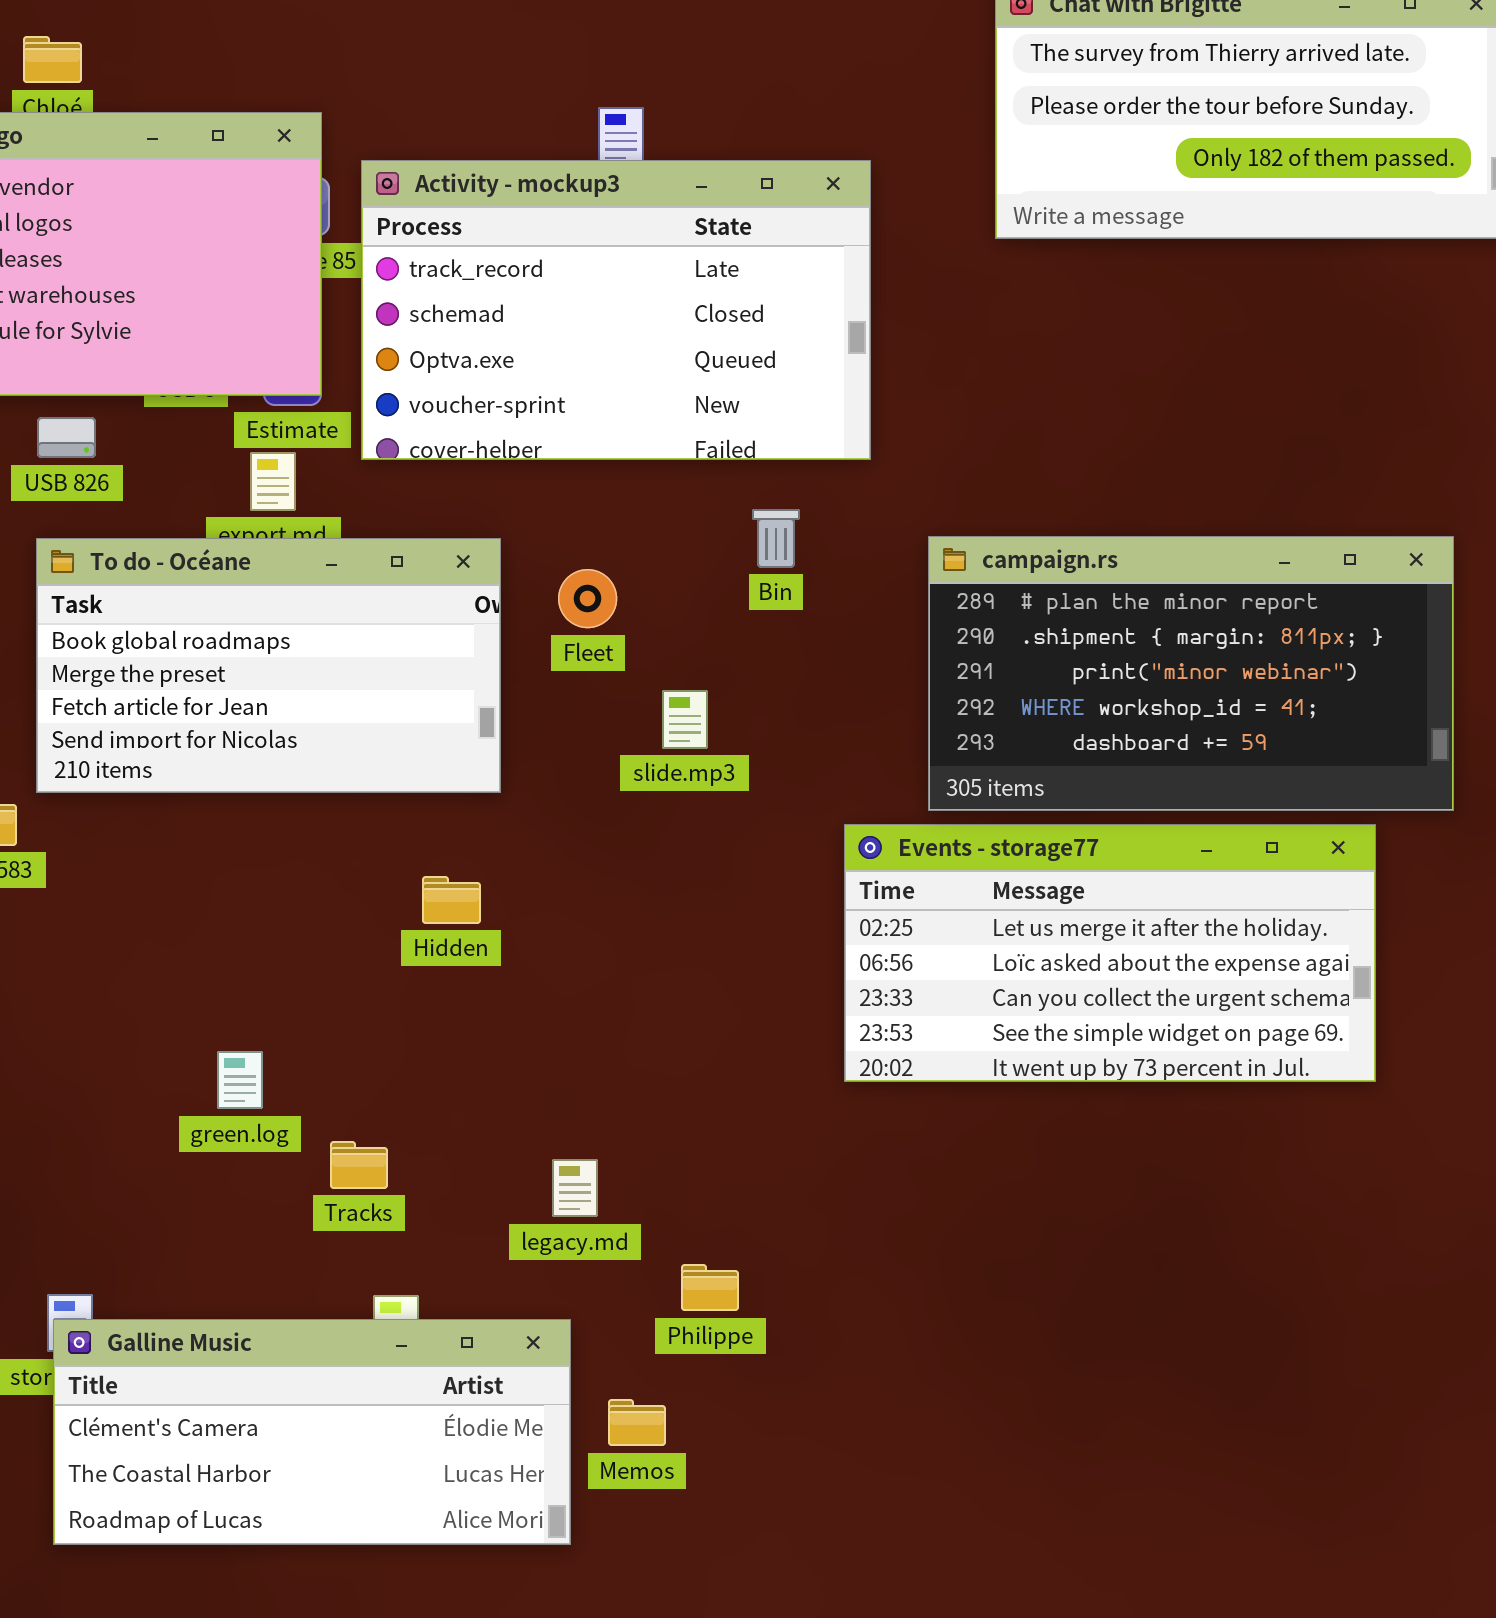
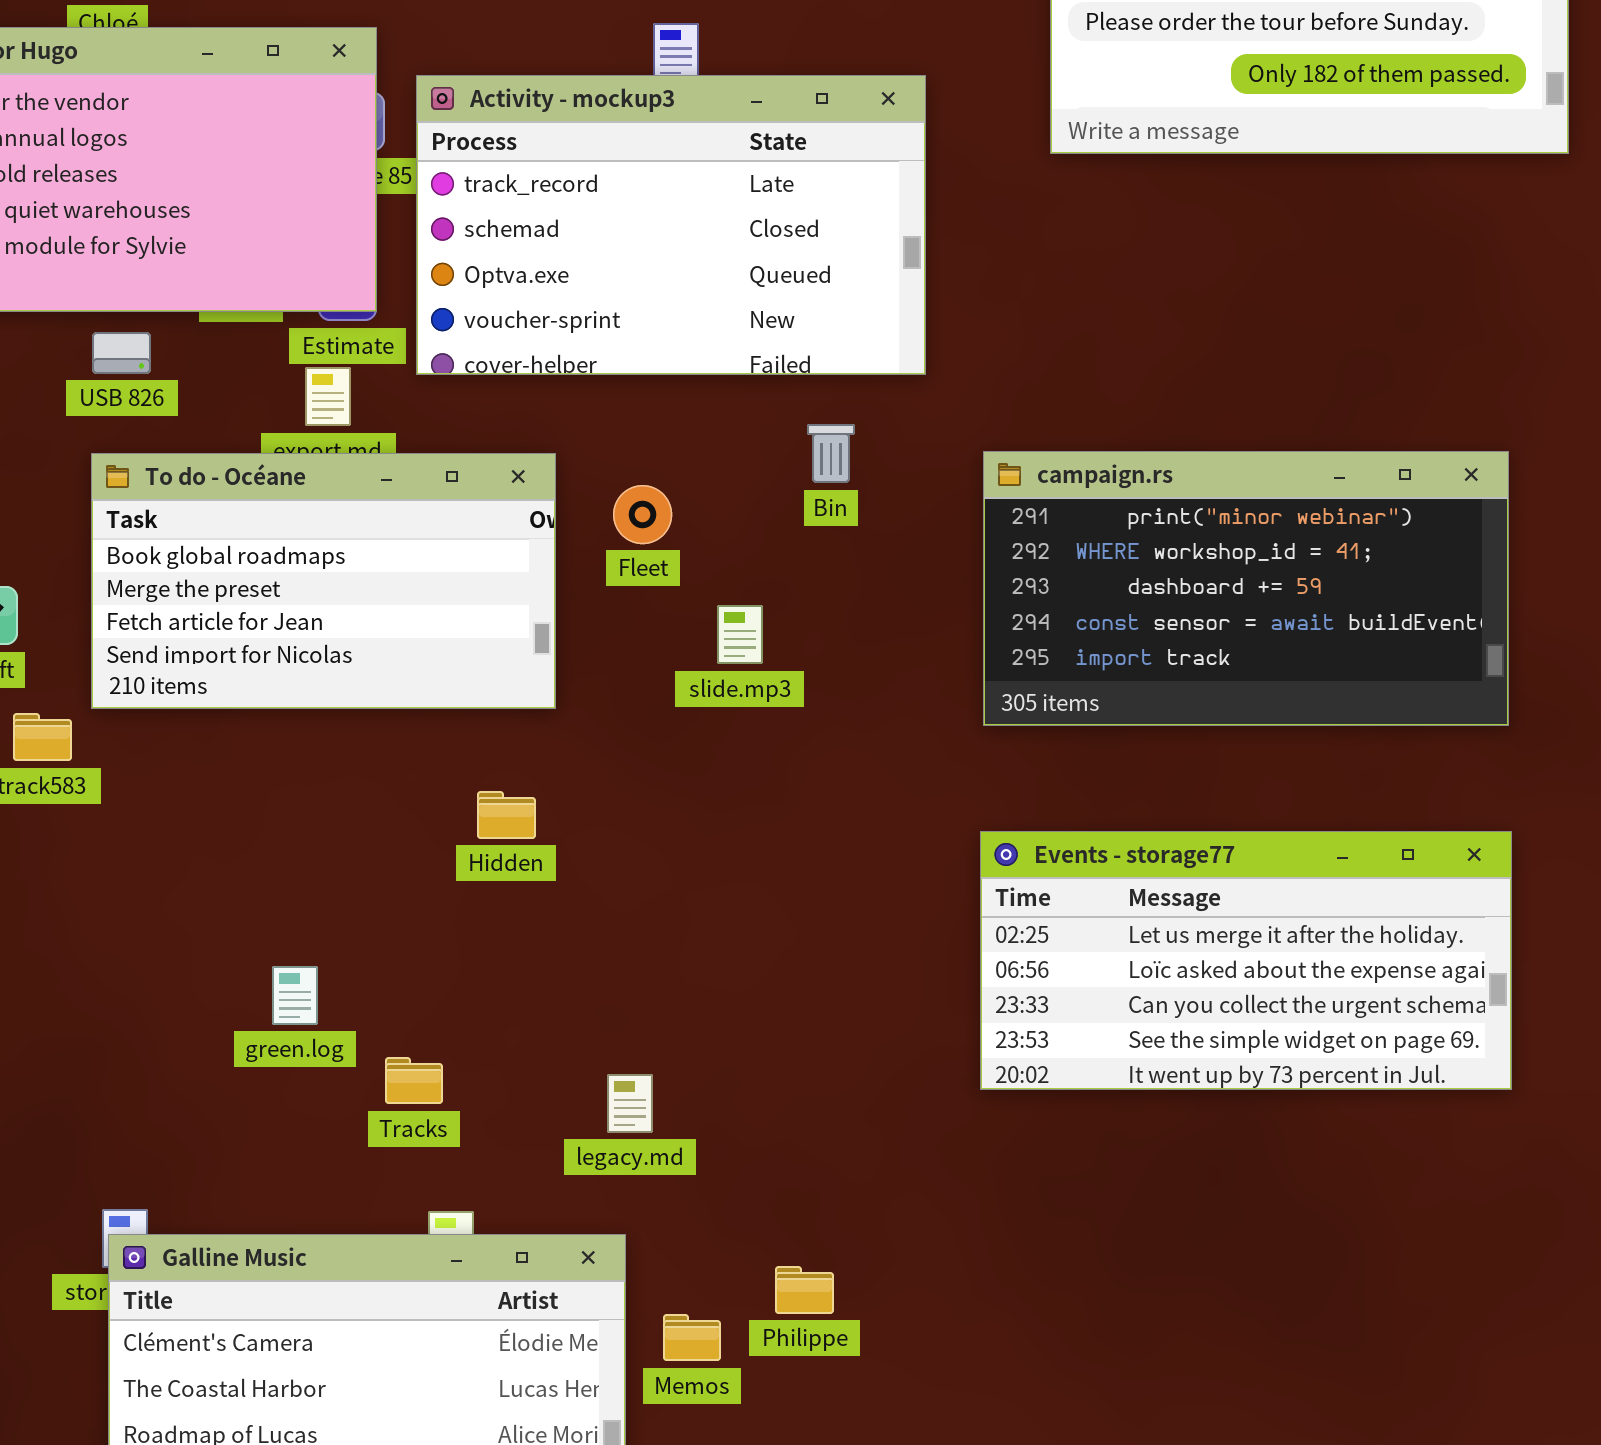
campaign.rs: [928,536,1454,811] -> [983,451,1509,726], scrolled down 2 rows
Events - storage77: [844,824,1376,1082] -> [980,831,1512,1090], moved
Philippe: [681,1264,739,1311] -> [775,1266,834,1314], moved

